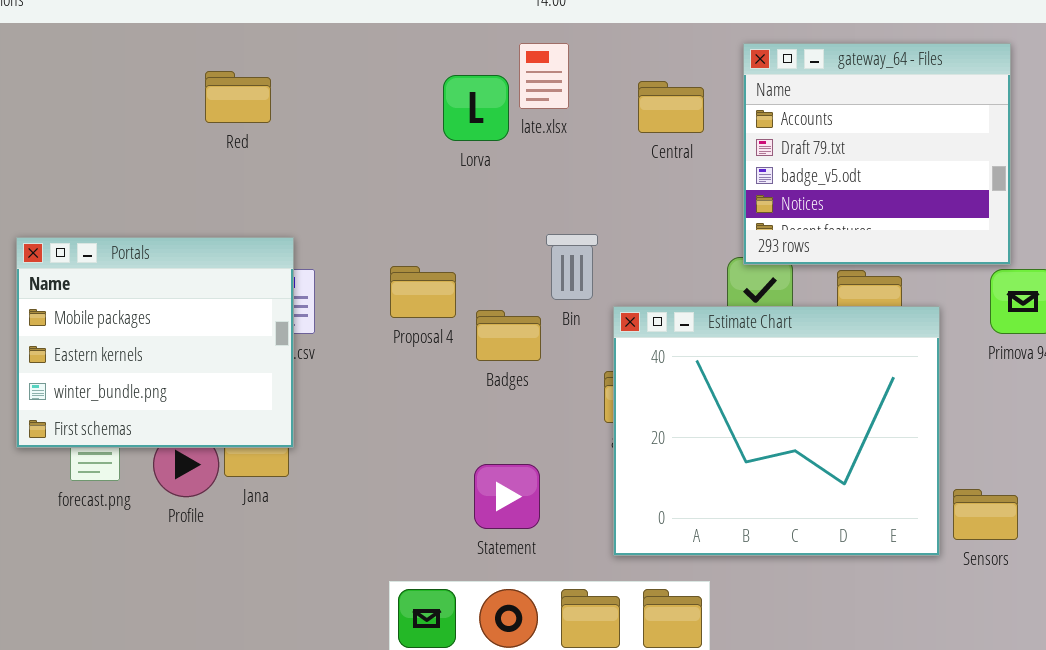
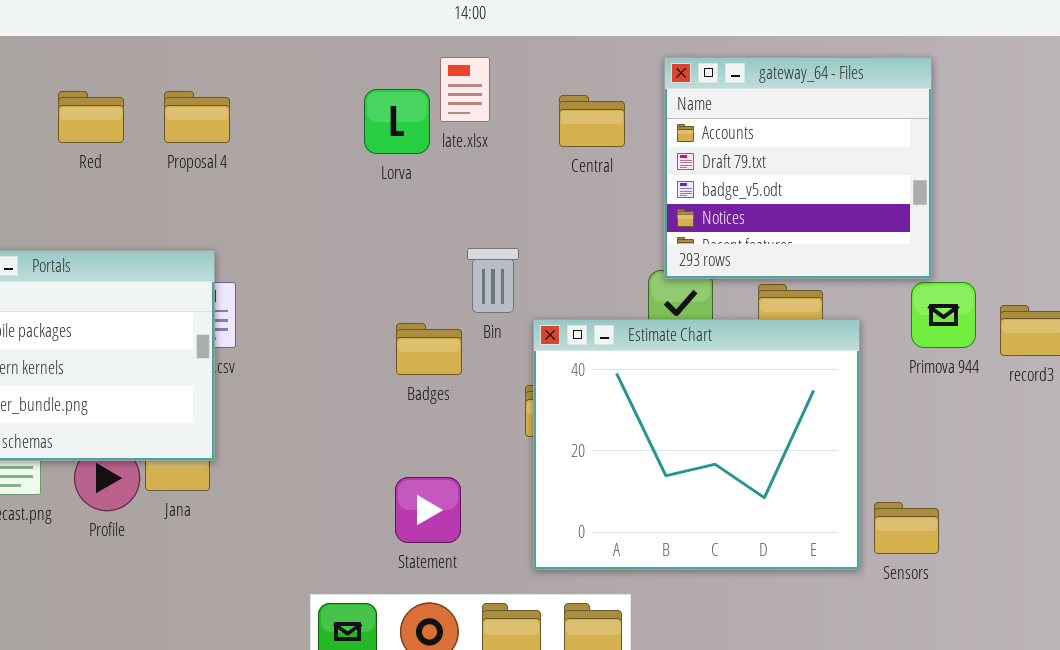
Red: [205,71,271,123] -> [58,91,124,143], moved
Proposal 4: [390,266,456,318] -> [164,91,230,143], moved

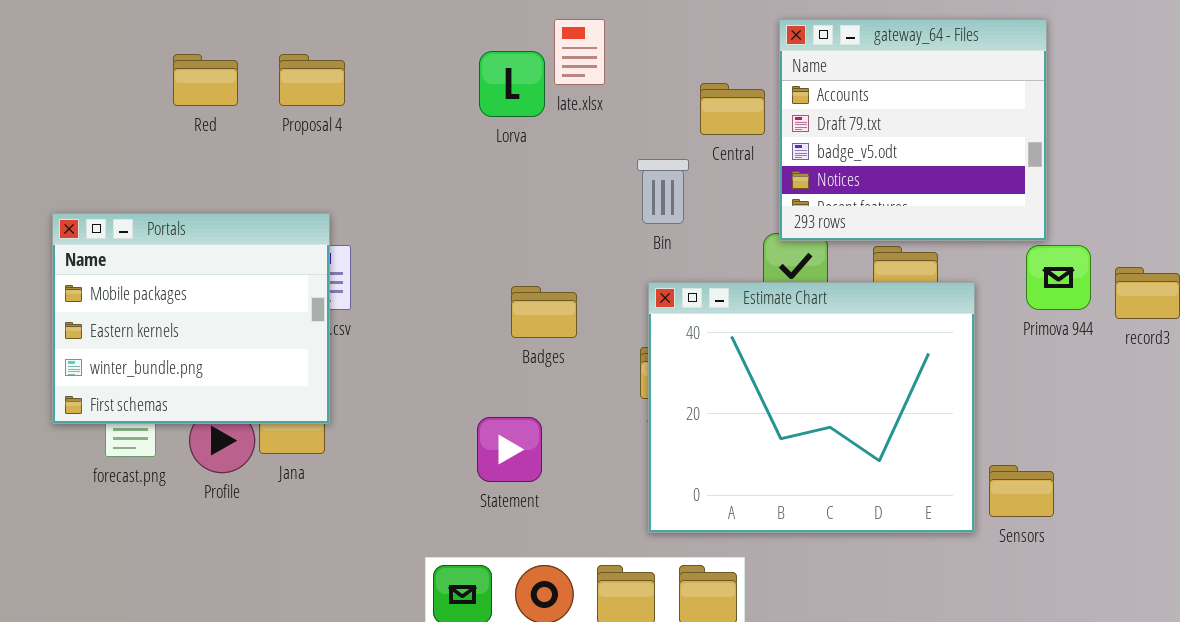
Central: [559,95,625,147] -> [700,83,765,135], moved
Bin: [467,248,519,313] -> [637,159,689,224], moved
Statement: [395,477,461,543] -> [477,417,542,482], moved

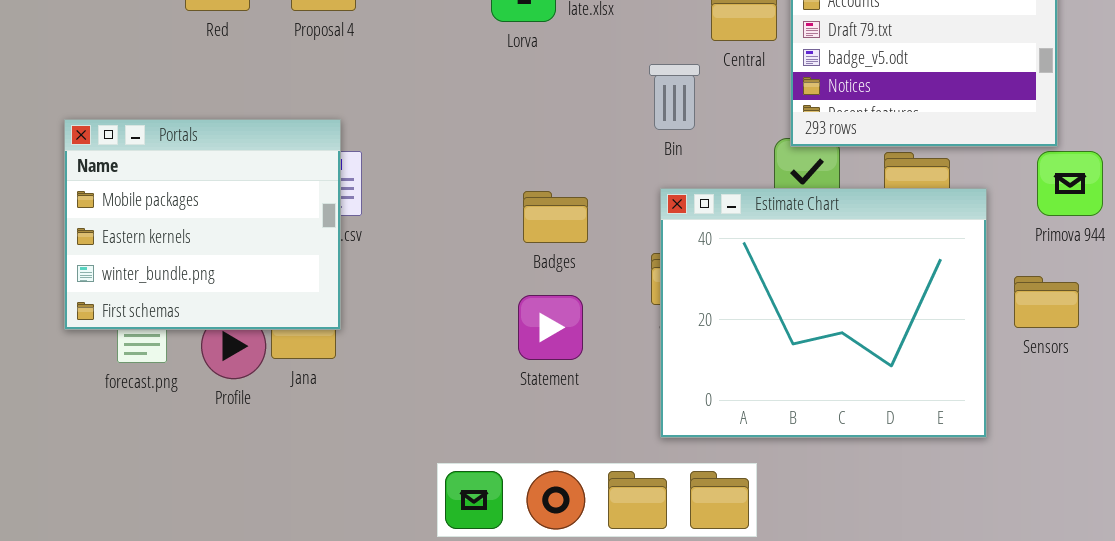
Statement: [477,417,542,482] -> [518,295,583,360], moved
Sensors: [989,465,1054,517] -> [1014,276,1079,328], moved

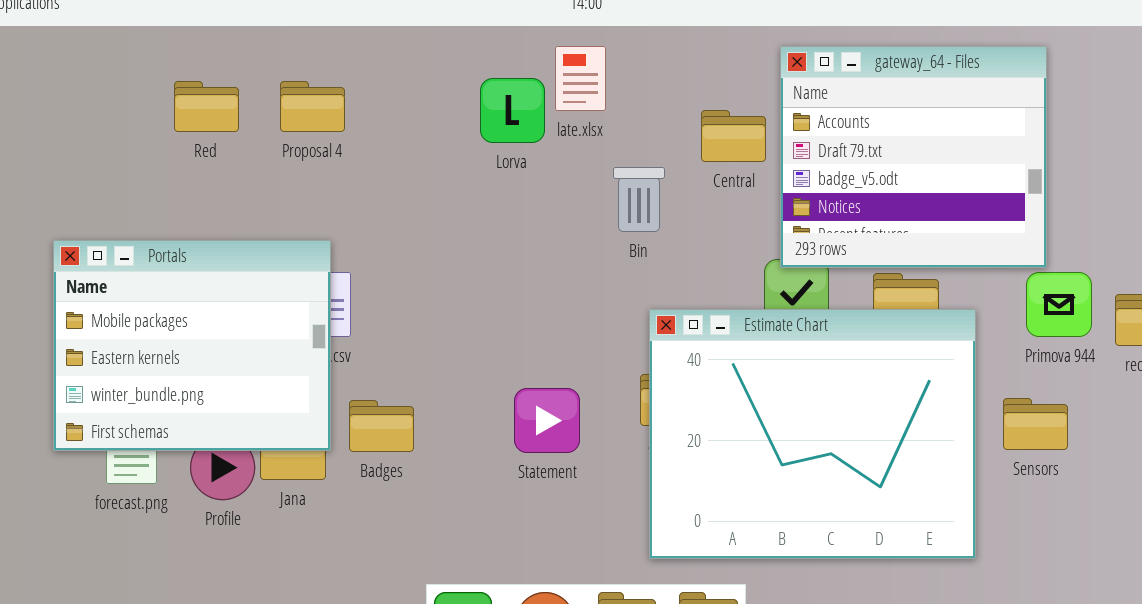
Bin: [649,64,700,130] -> [613,167,665,232], moved
Badges: [523,191,588,243] -> [349,400,414,452], moved
Statement: [518,295,583,360] -> [514,388,580,453], moved

